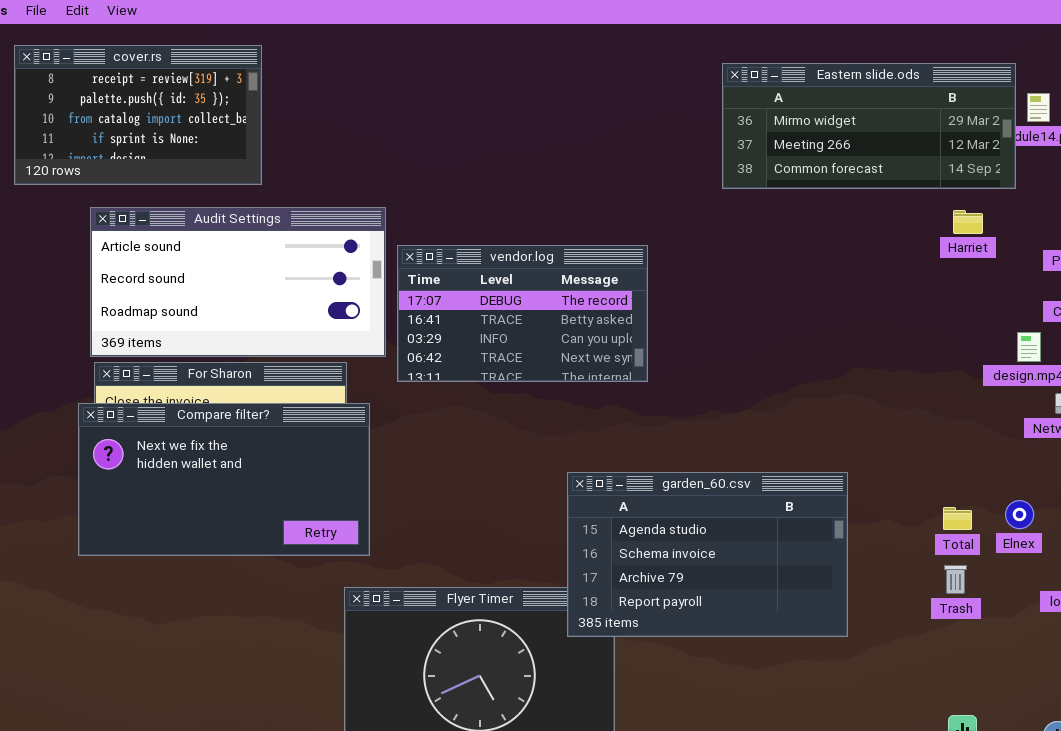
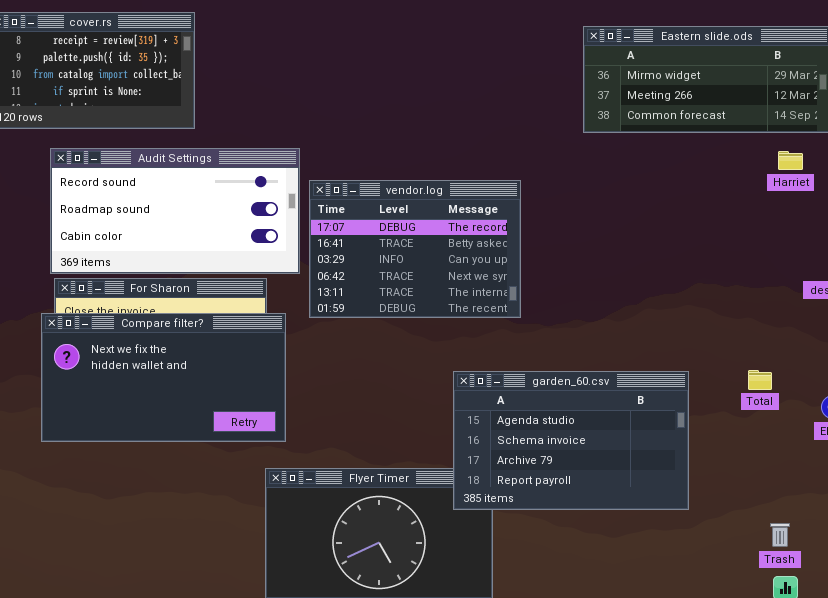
Audit Settings: [90,207,386,357] -> [50,148,300,274], scrolled down 1 row
vendor.log: [397,245,648,382] -> [309,180,521,318], resized
Total: [943,507,972,530] -> [748,370,772,390], moved
Trash: [944,565,967,594] -> [770,523,790,547], moved

